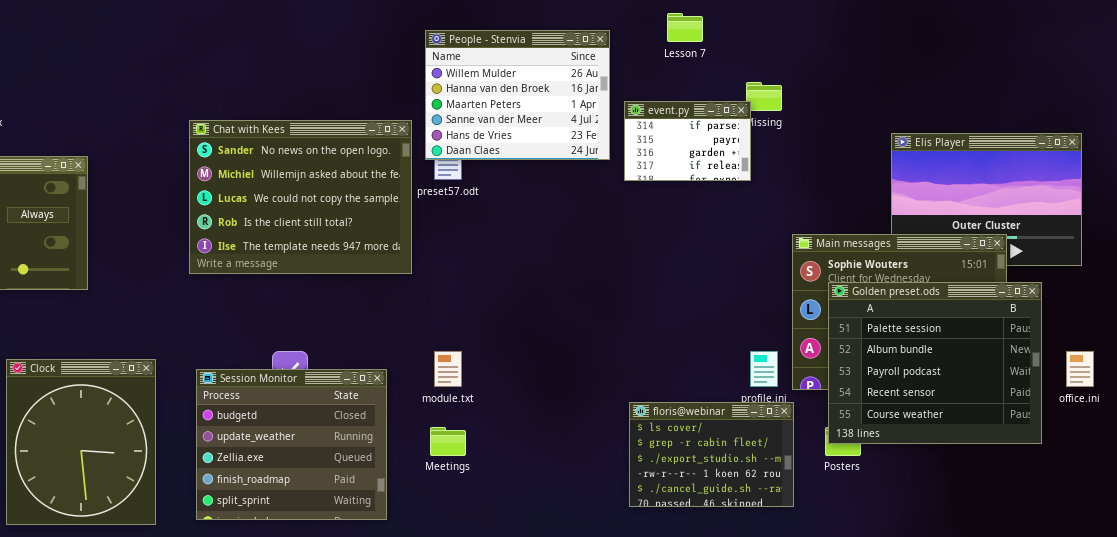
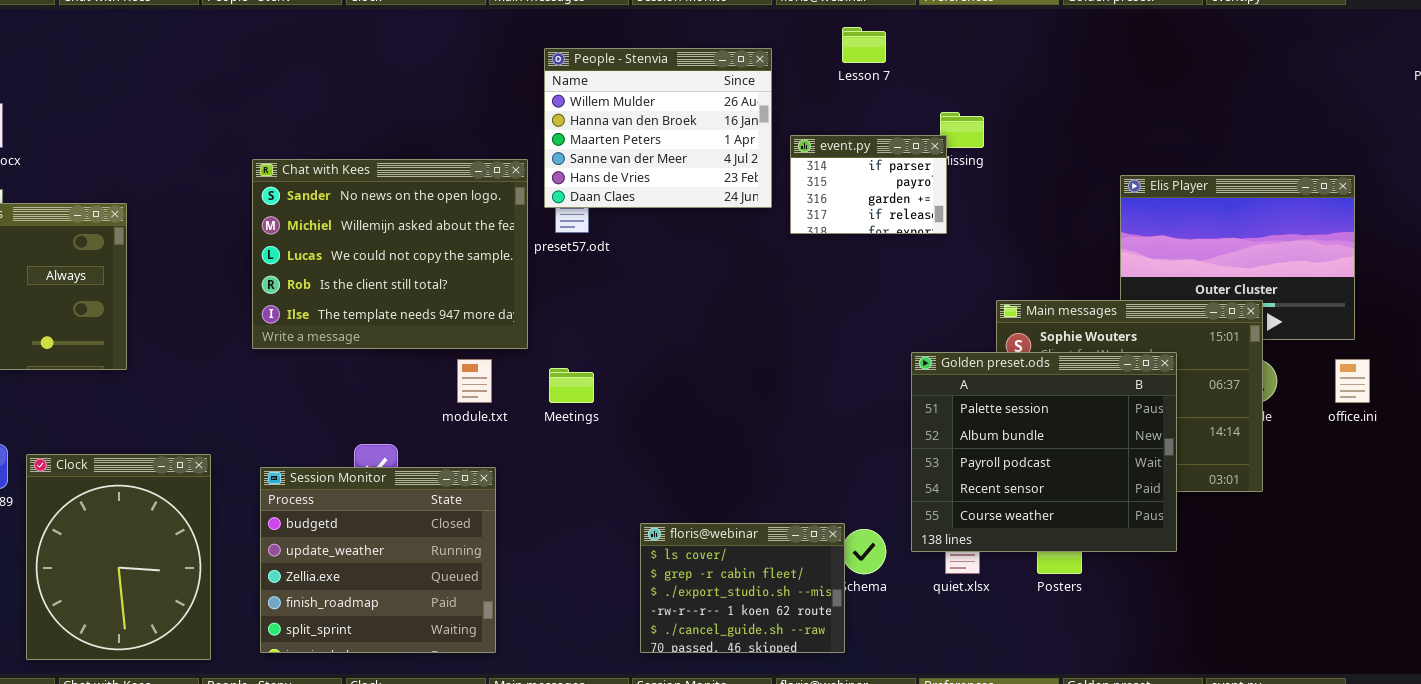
Golden preset.ods: [828,282,1042,444] -> [911,352,1177,552], moved
module.txt: [434,351,462,387] -> [457,359,492,403], moved
office.ini: [1066,351,1094,387] -> [1335,359,1370,403], moved
floris@webinar: [629,402,794,507] -> [640,523,845,653], moved
Meetings: [430,427,466,456] -> [549,368,594,403], moved

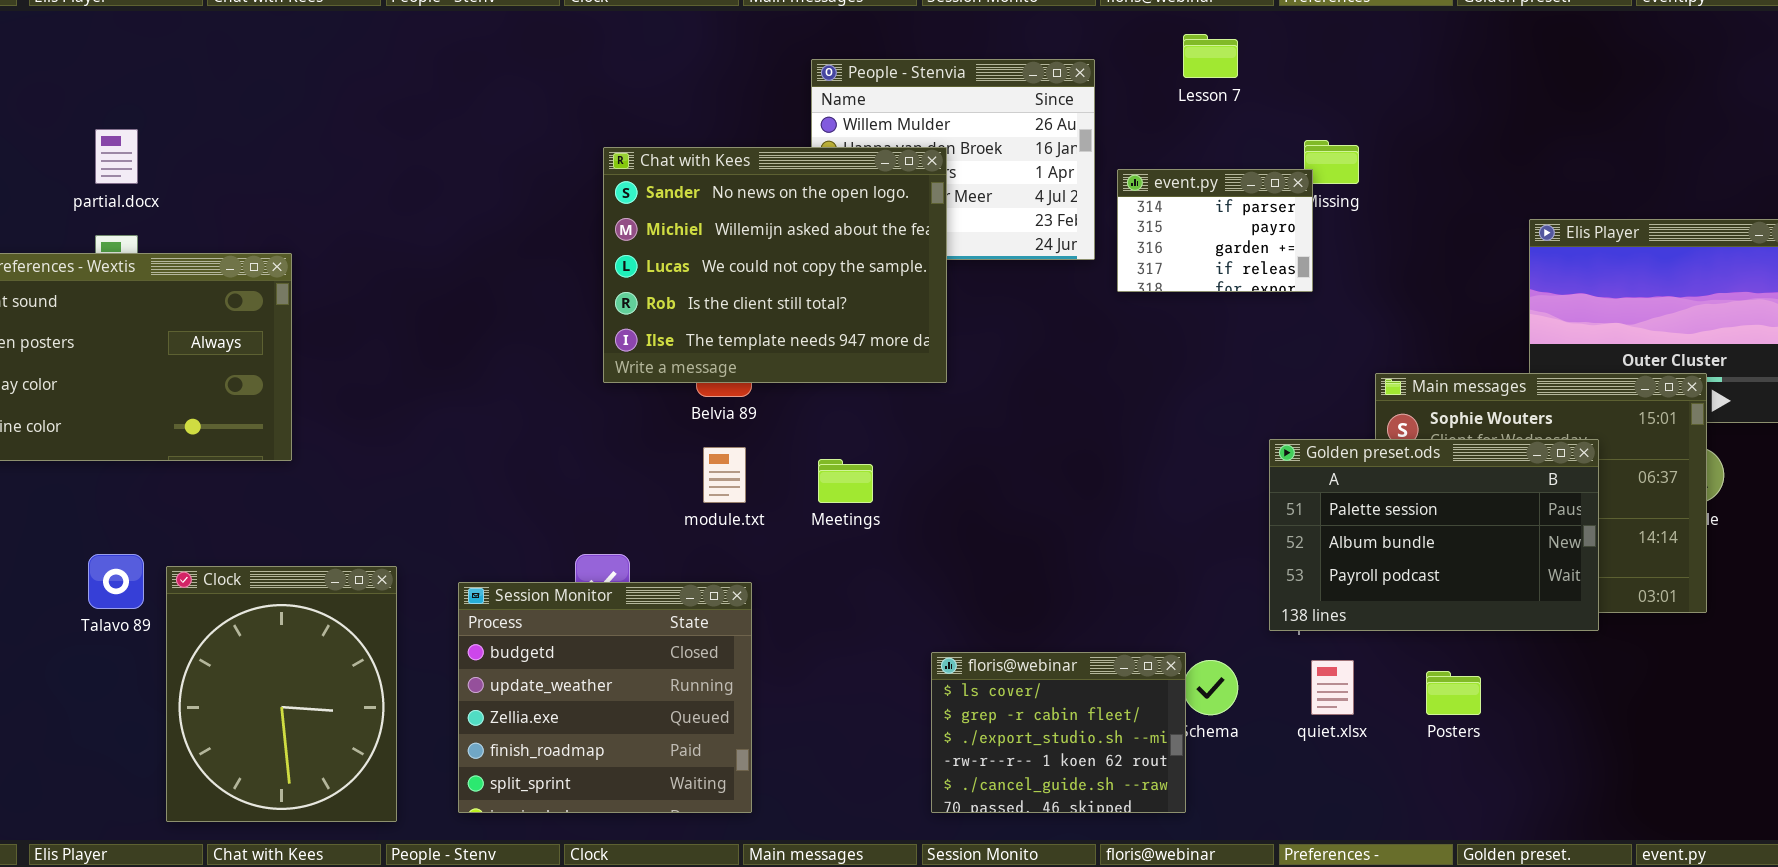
Chat with Kees: [252,159,528,349] -> [603,147,947,383], moved
Golden preset.ods: [911,352,1177,552] -> [1269,439,1599,631], resized

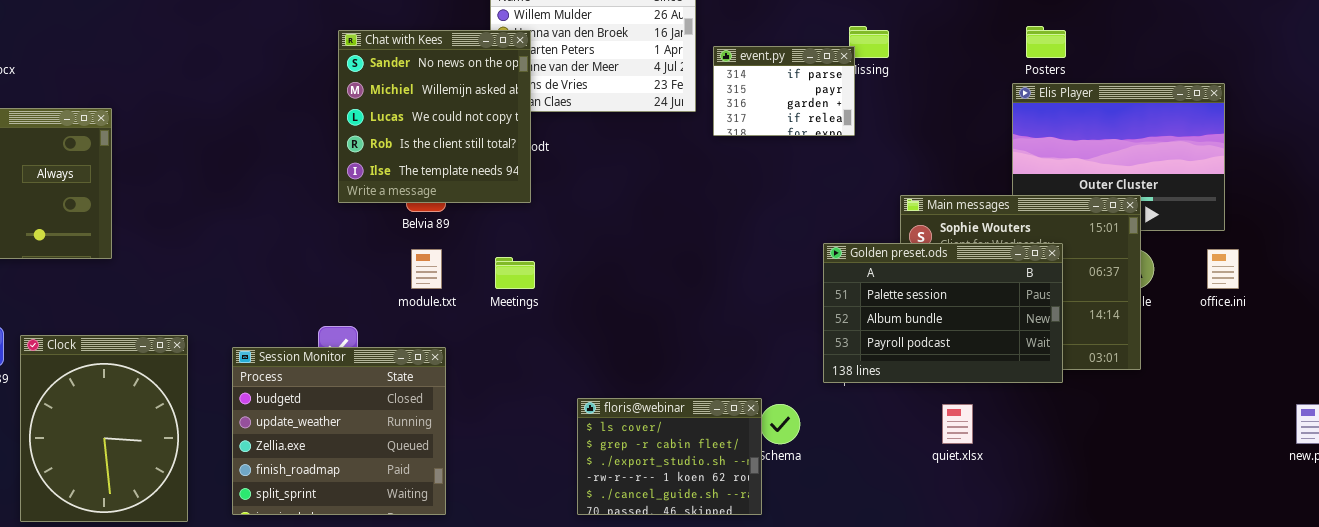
Chat with Kees: [603,147,947,383] -> [338,30,531,203], resized
quiet.xlsx: [1311,660,1354,715] -> [942,404,973,444], moved
Posters: [1426,671,1481,715] -> [1026,26,1066,58], moved

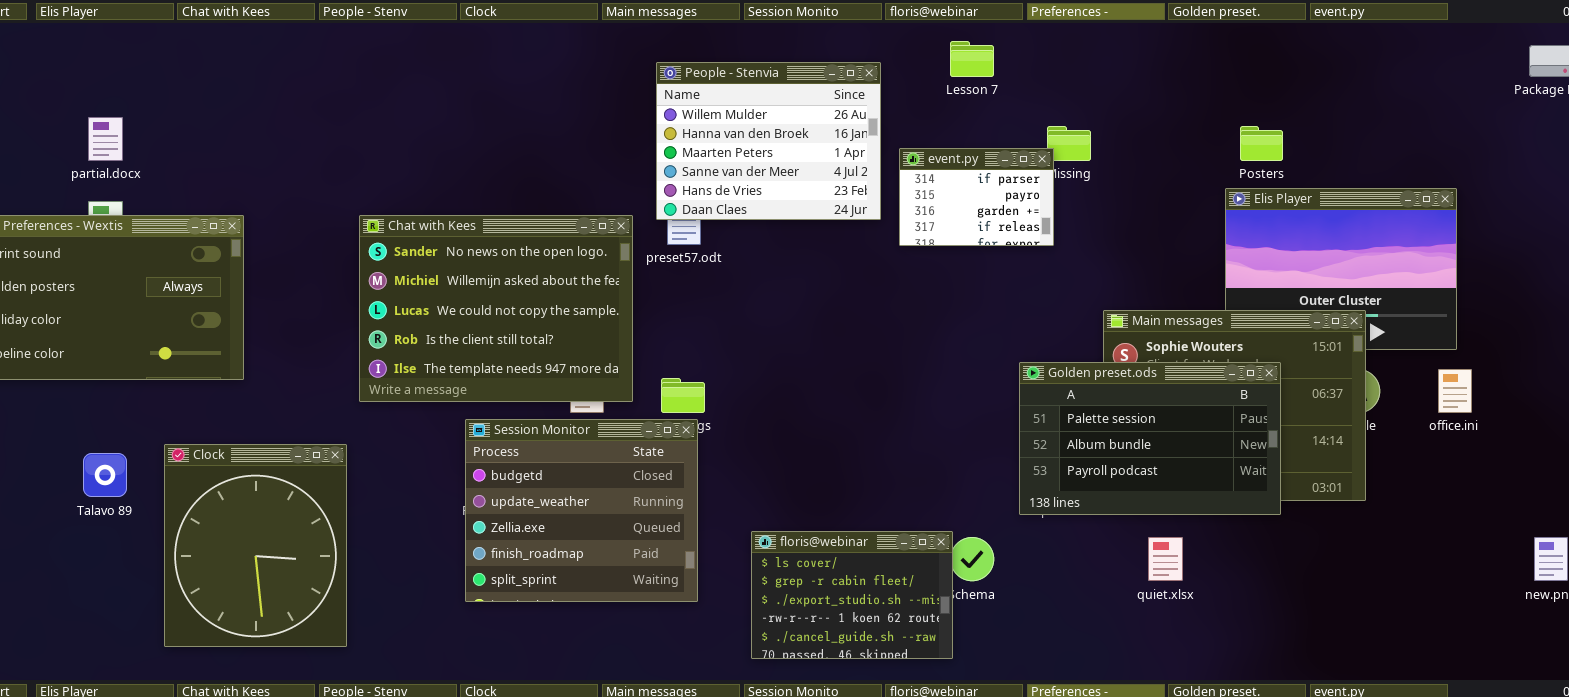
Chat with Kees: [338,30,531,203] -> [359,215,633,402], moved, resized
Clock: [20,335,188,522] -> [164,444,347,647], moved
Session Monitor: [232,347,446,515] -> [465,419,698,602], moved

